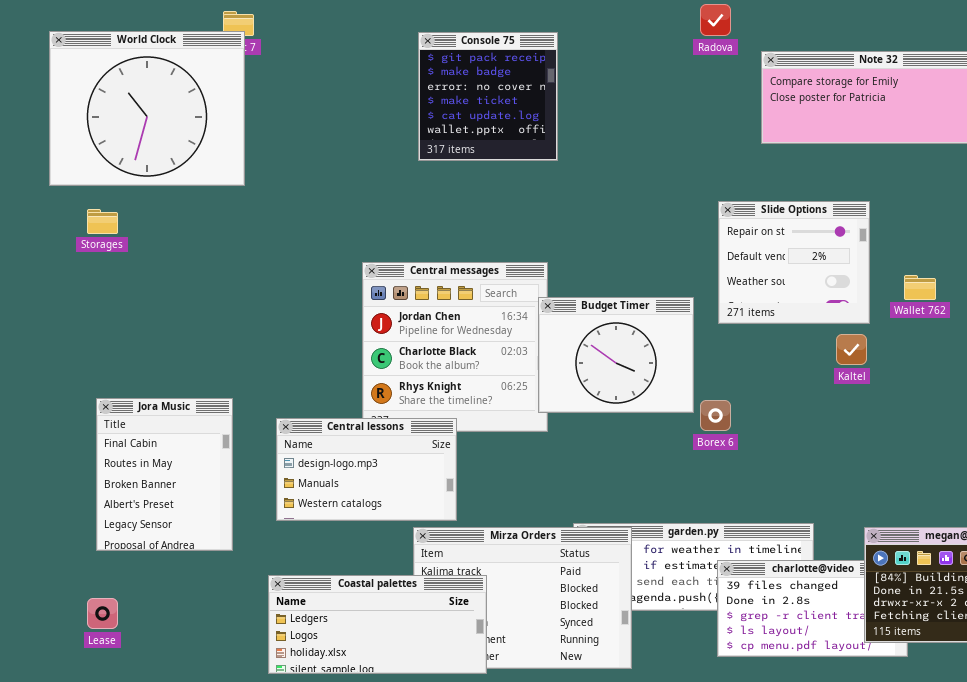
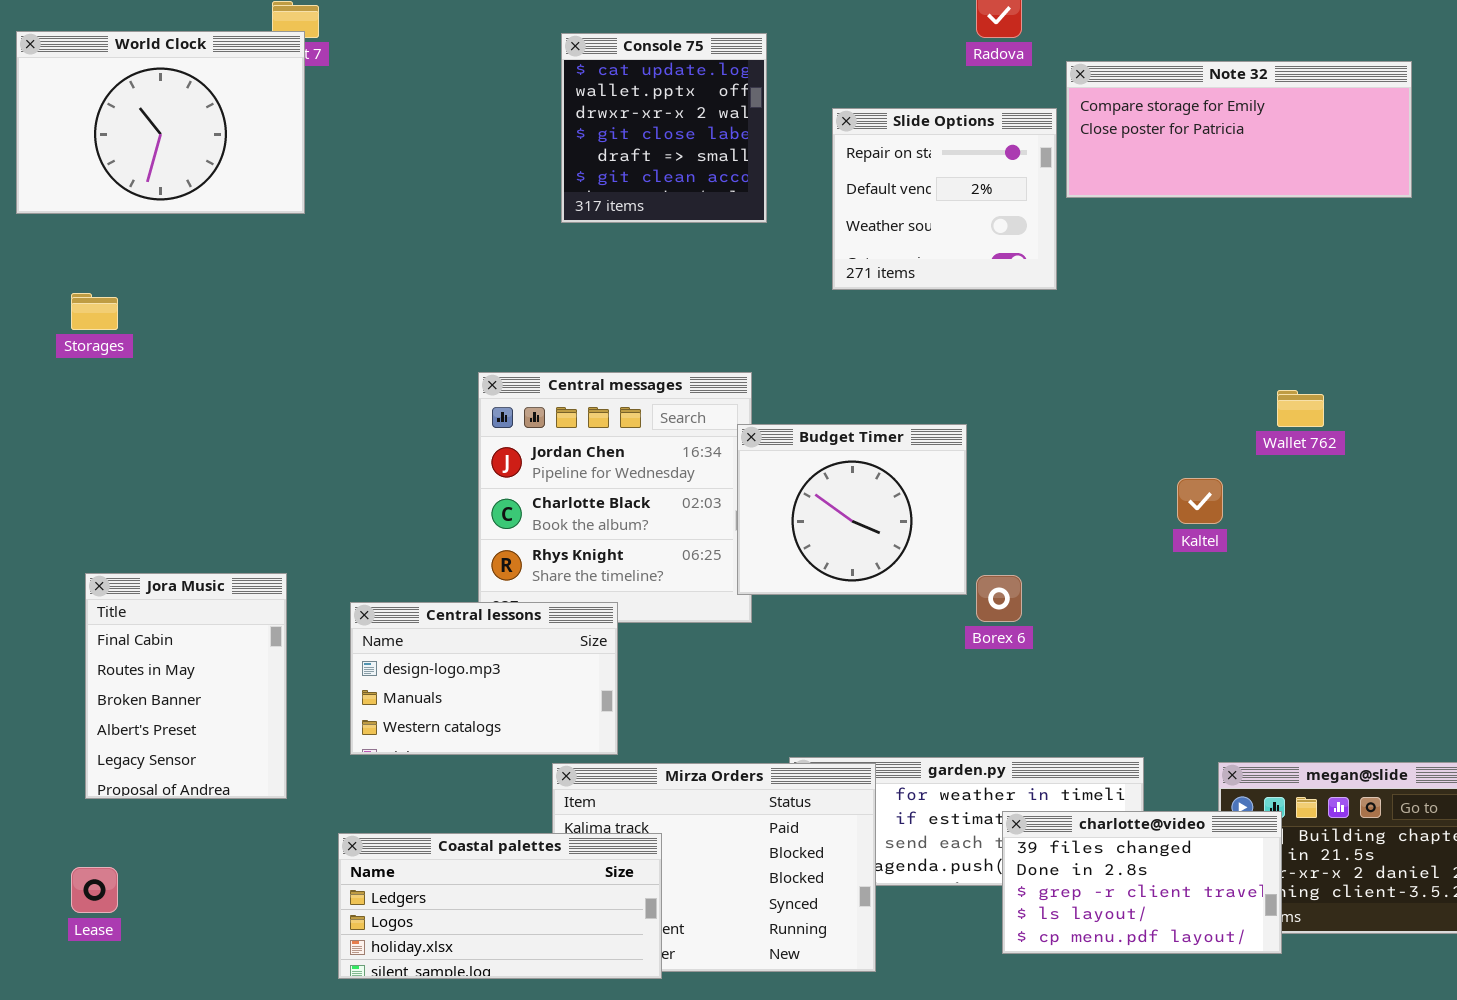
World Clock: [49,31,245,186] -> [16,31,305,214], resized
Console 75: [418,32,558,161] -> [561,33,767,223], scrolled down 4 rows
Slide Options: [718,201,870,324] -> [832,108,1057,290], moved
charlotte@video: [717,560,908,657] -> [1002,811,1282,954], raised

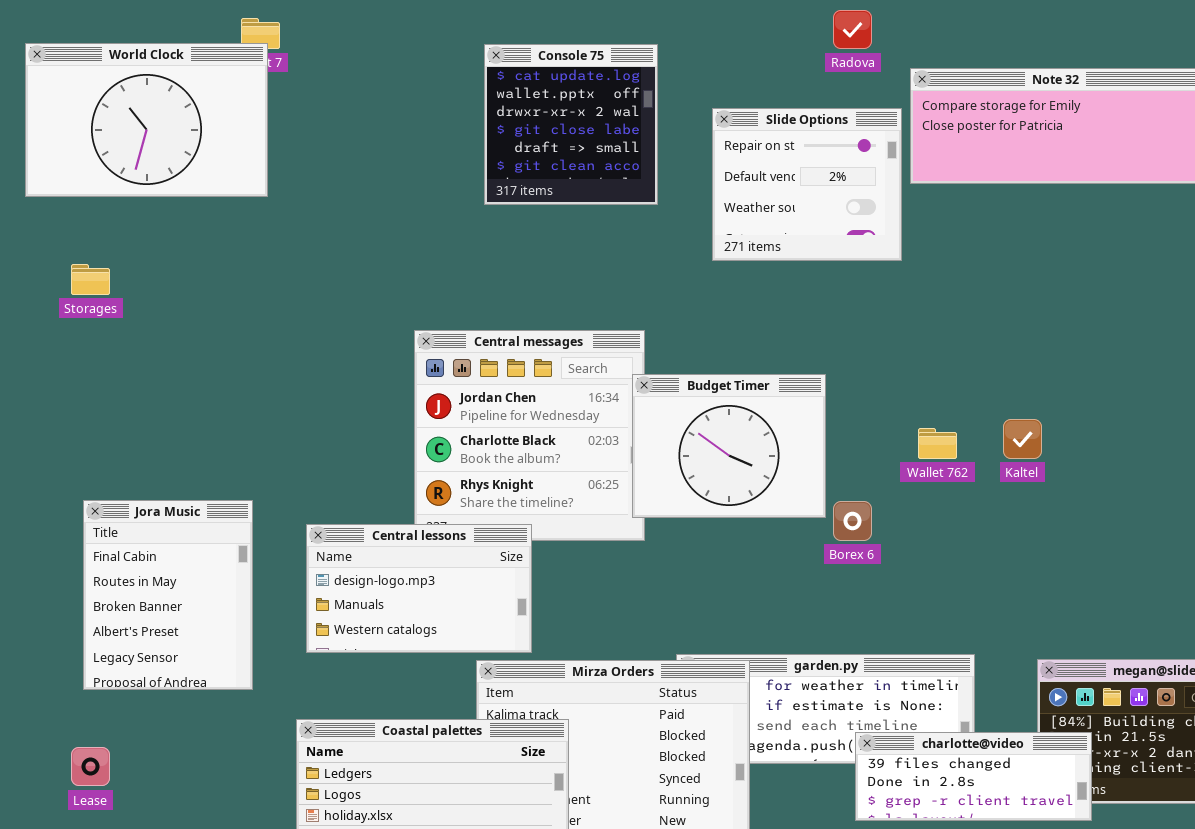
Wallet 762: [1277,390,1324,427] -> [918,428,957,459], moved
charlotte@video: [1002,811,1282,954] -> [855,732,1092,821], resized

